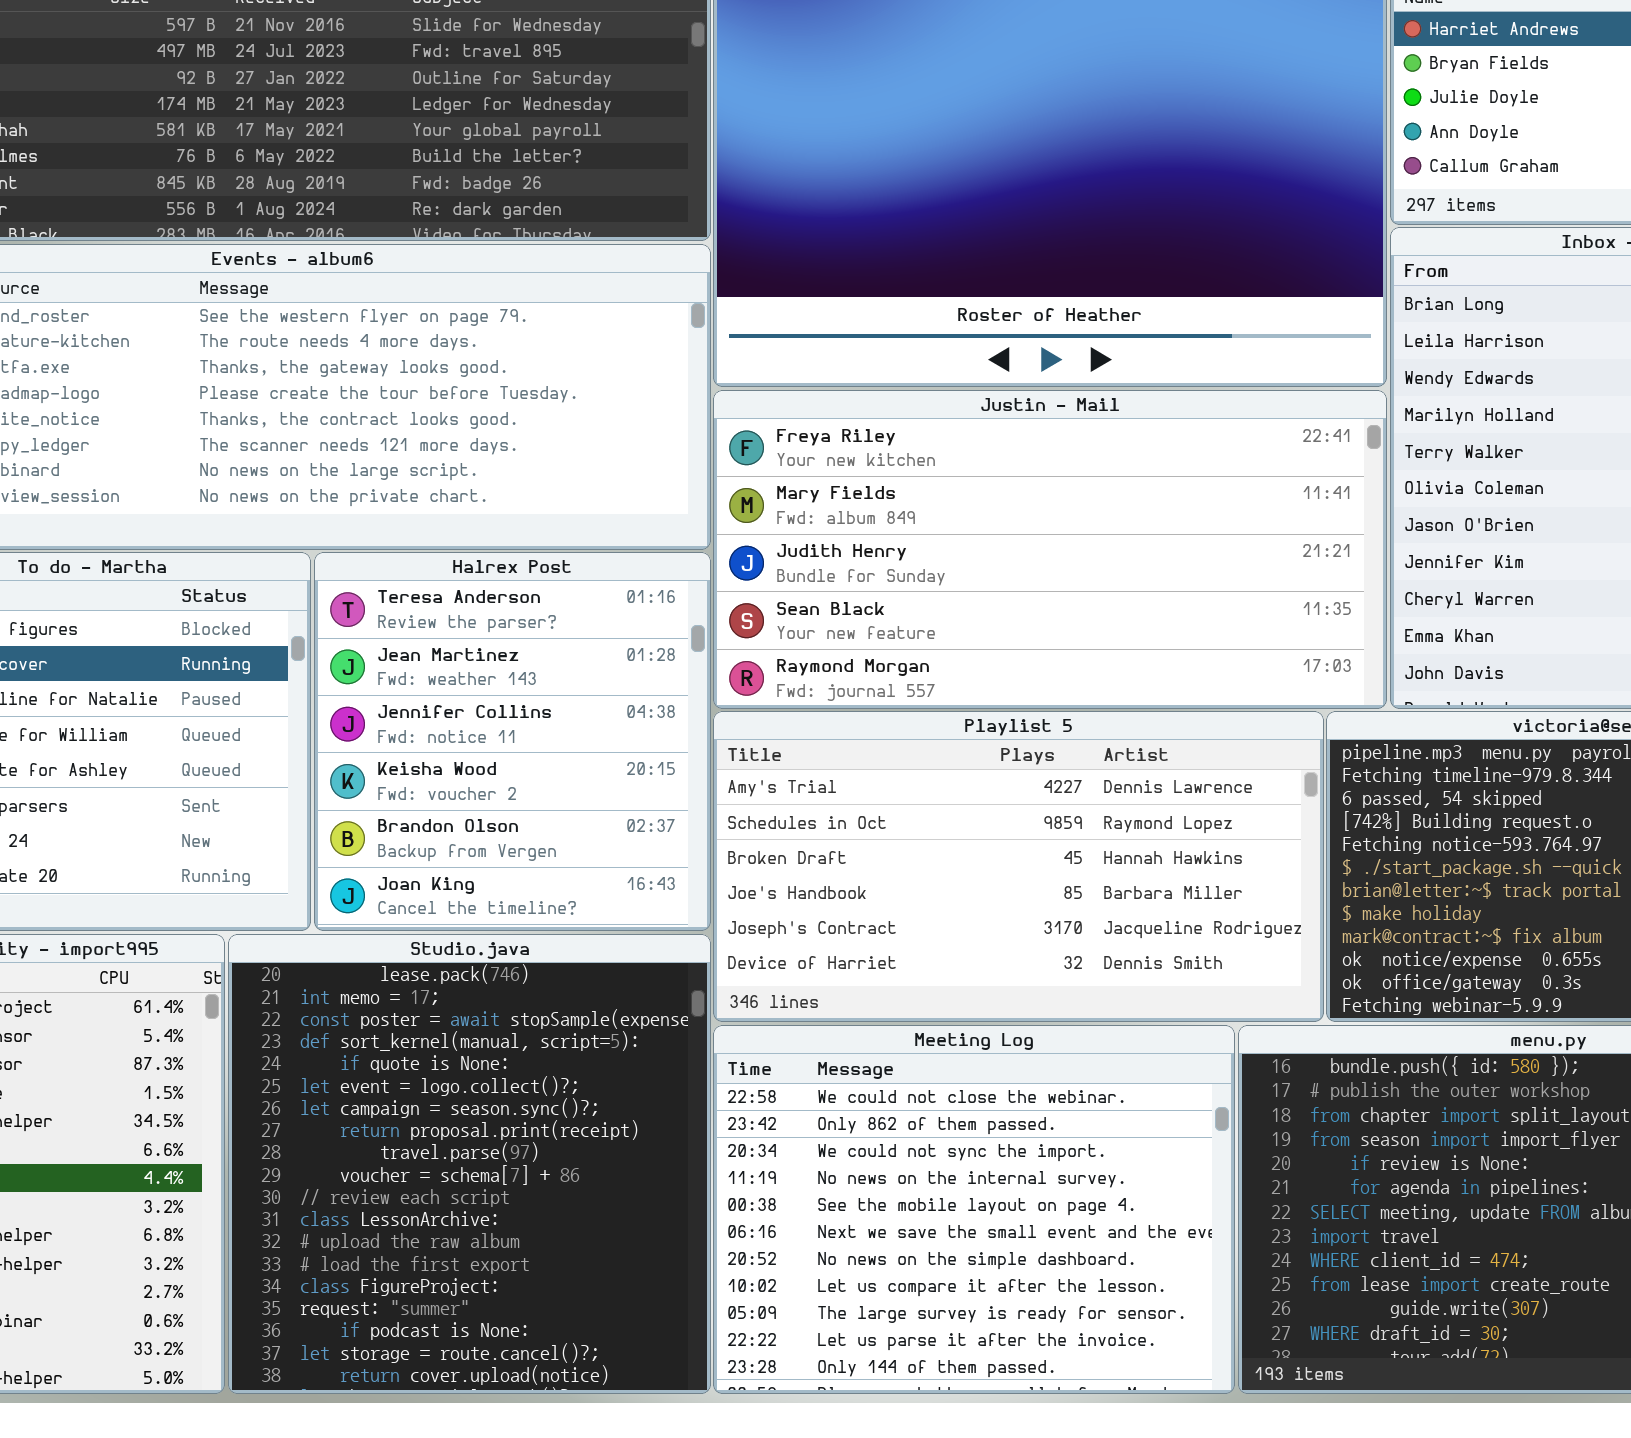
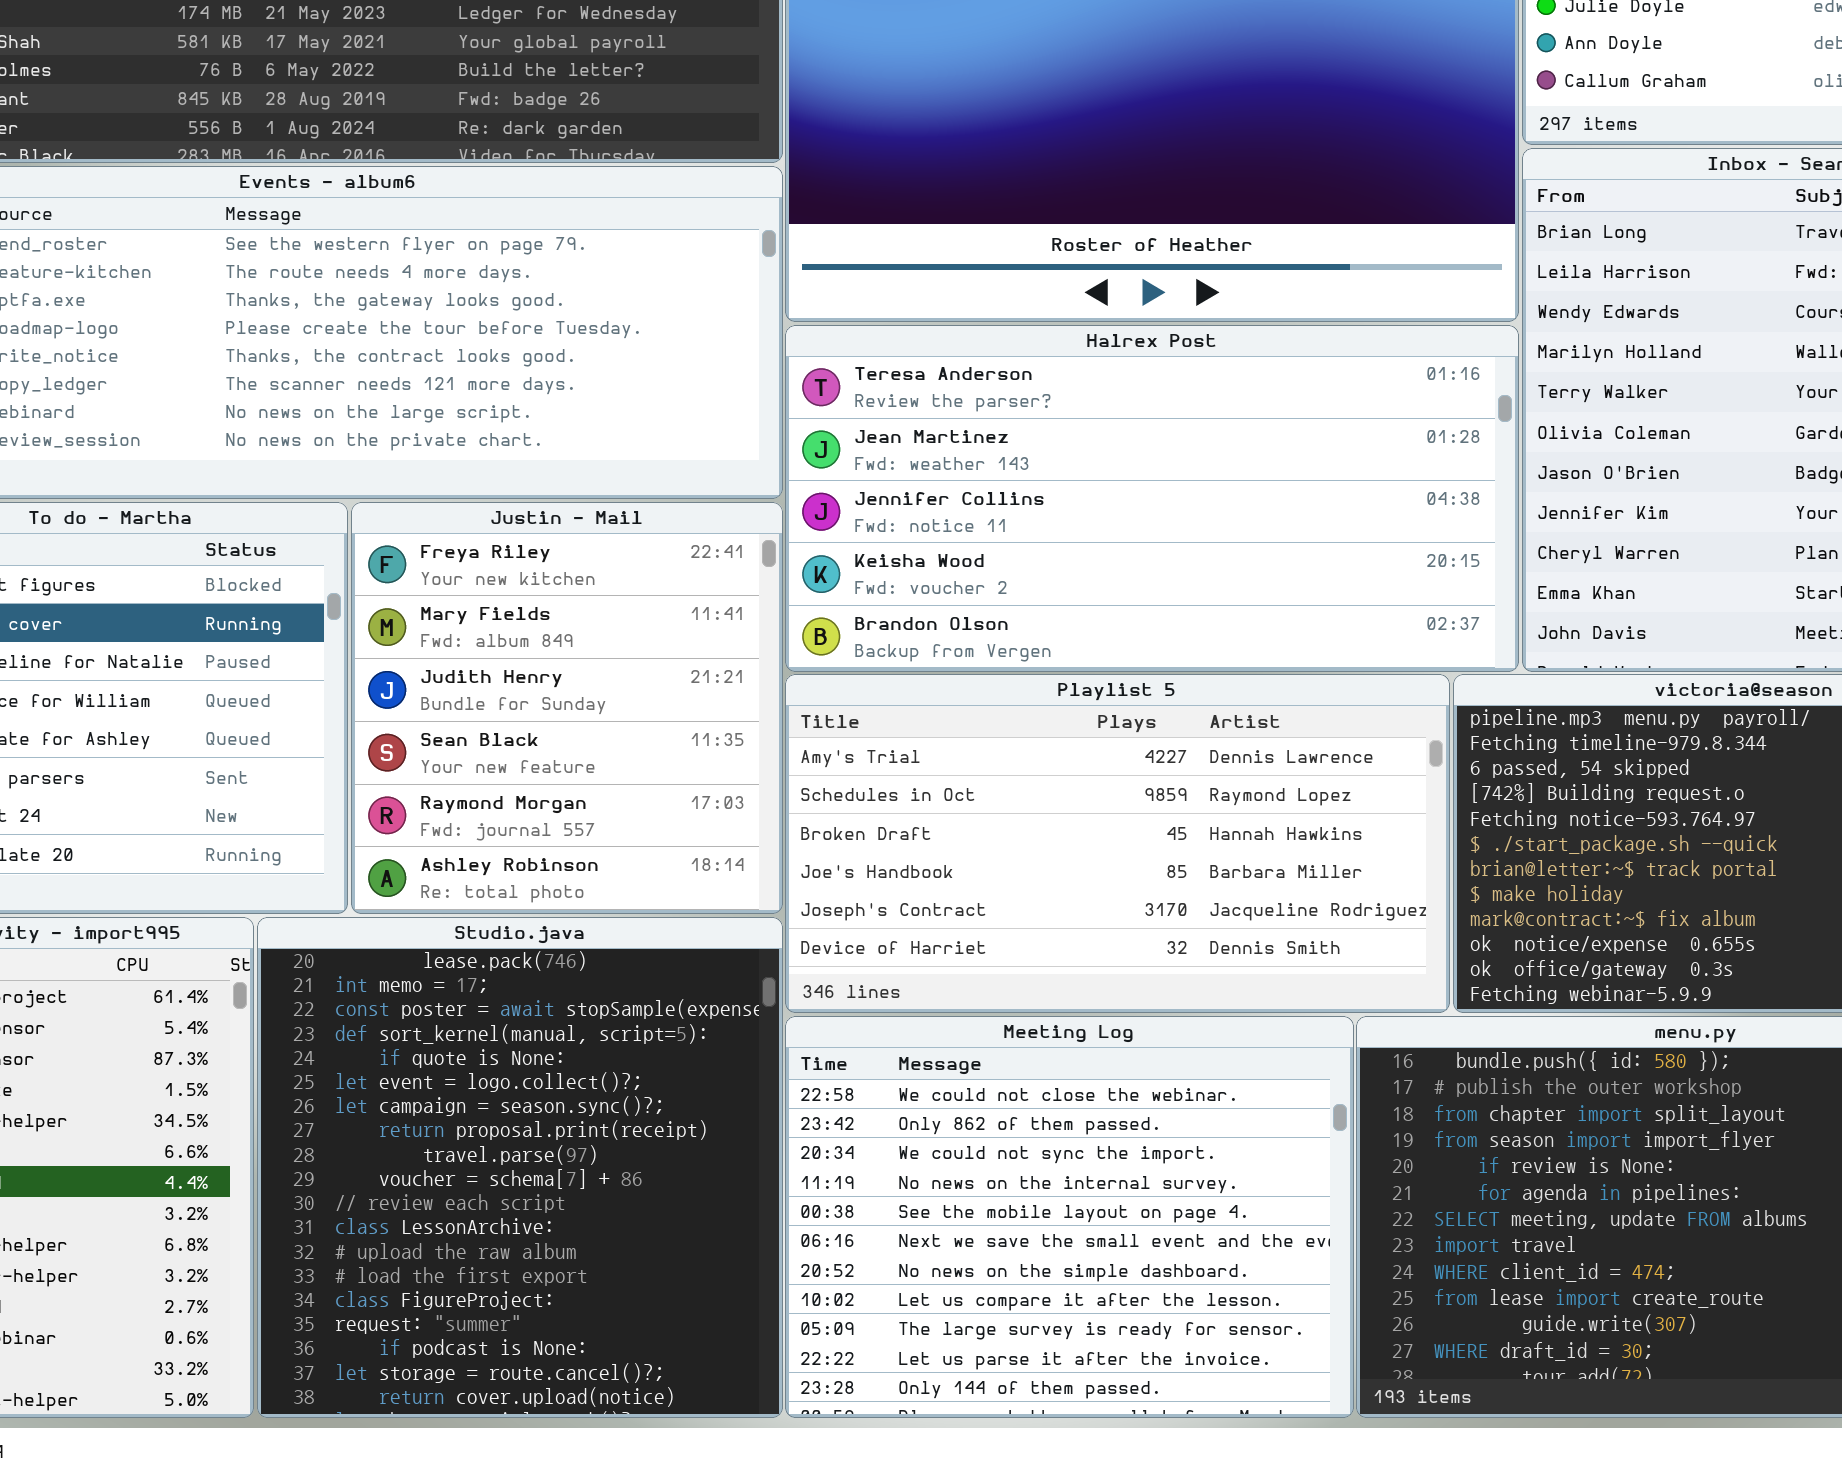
Justin - Mail: [713,390,1387,709] -> [351,502,783,914], moved, resized
Halrex Post: [314,552,711,931] -> [785,325,1519,672], moved, resized

